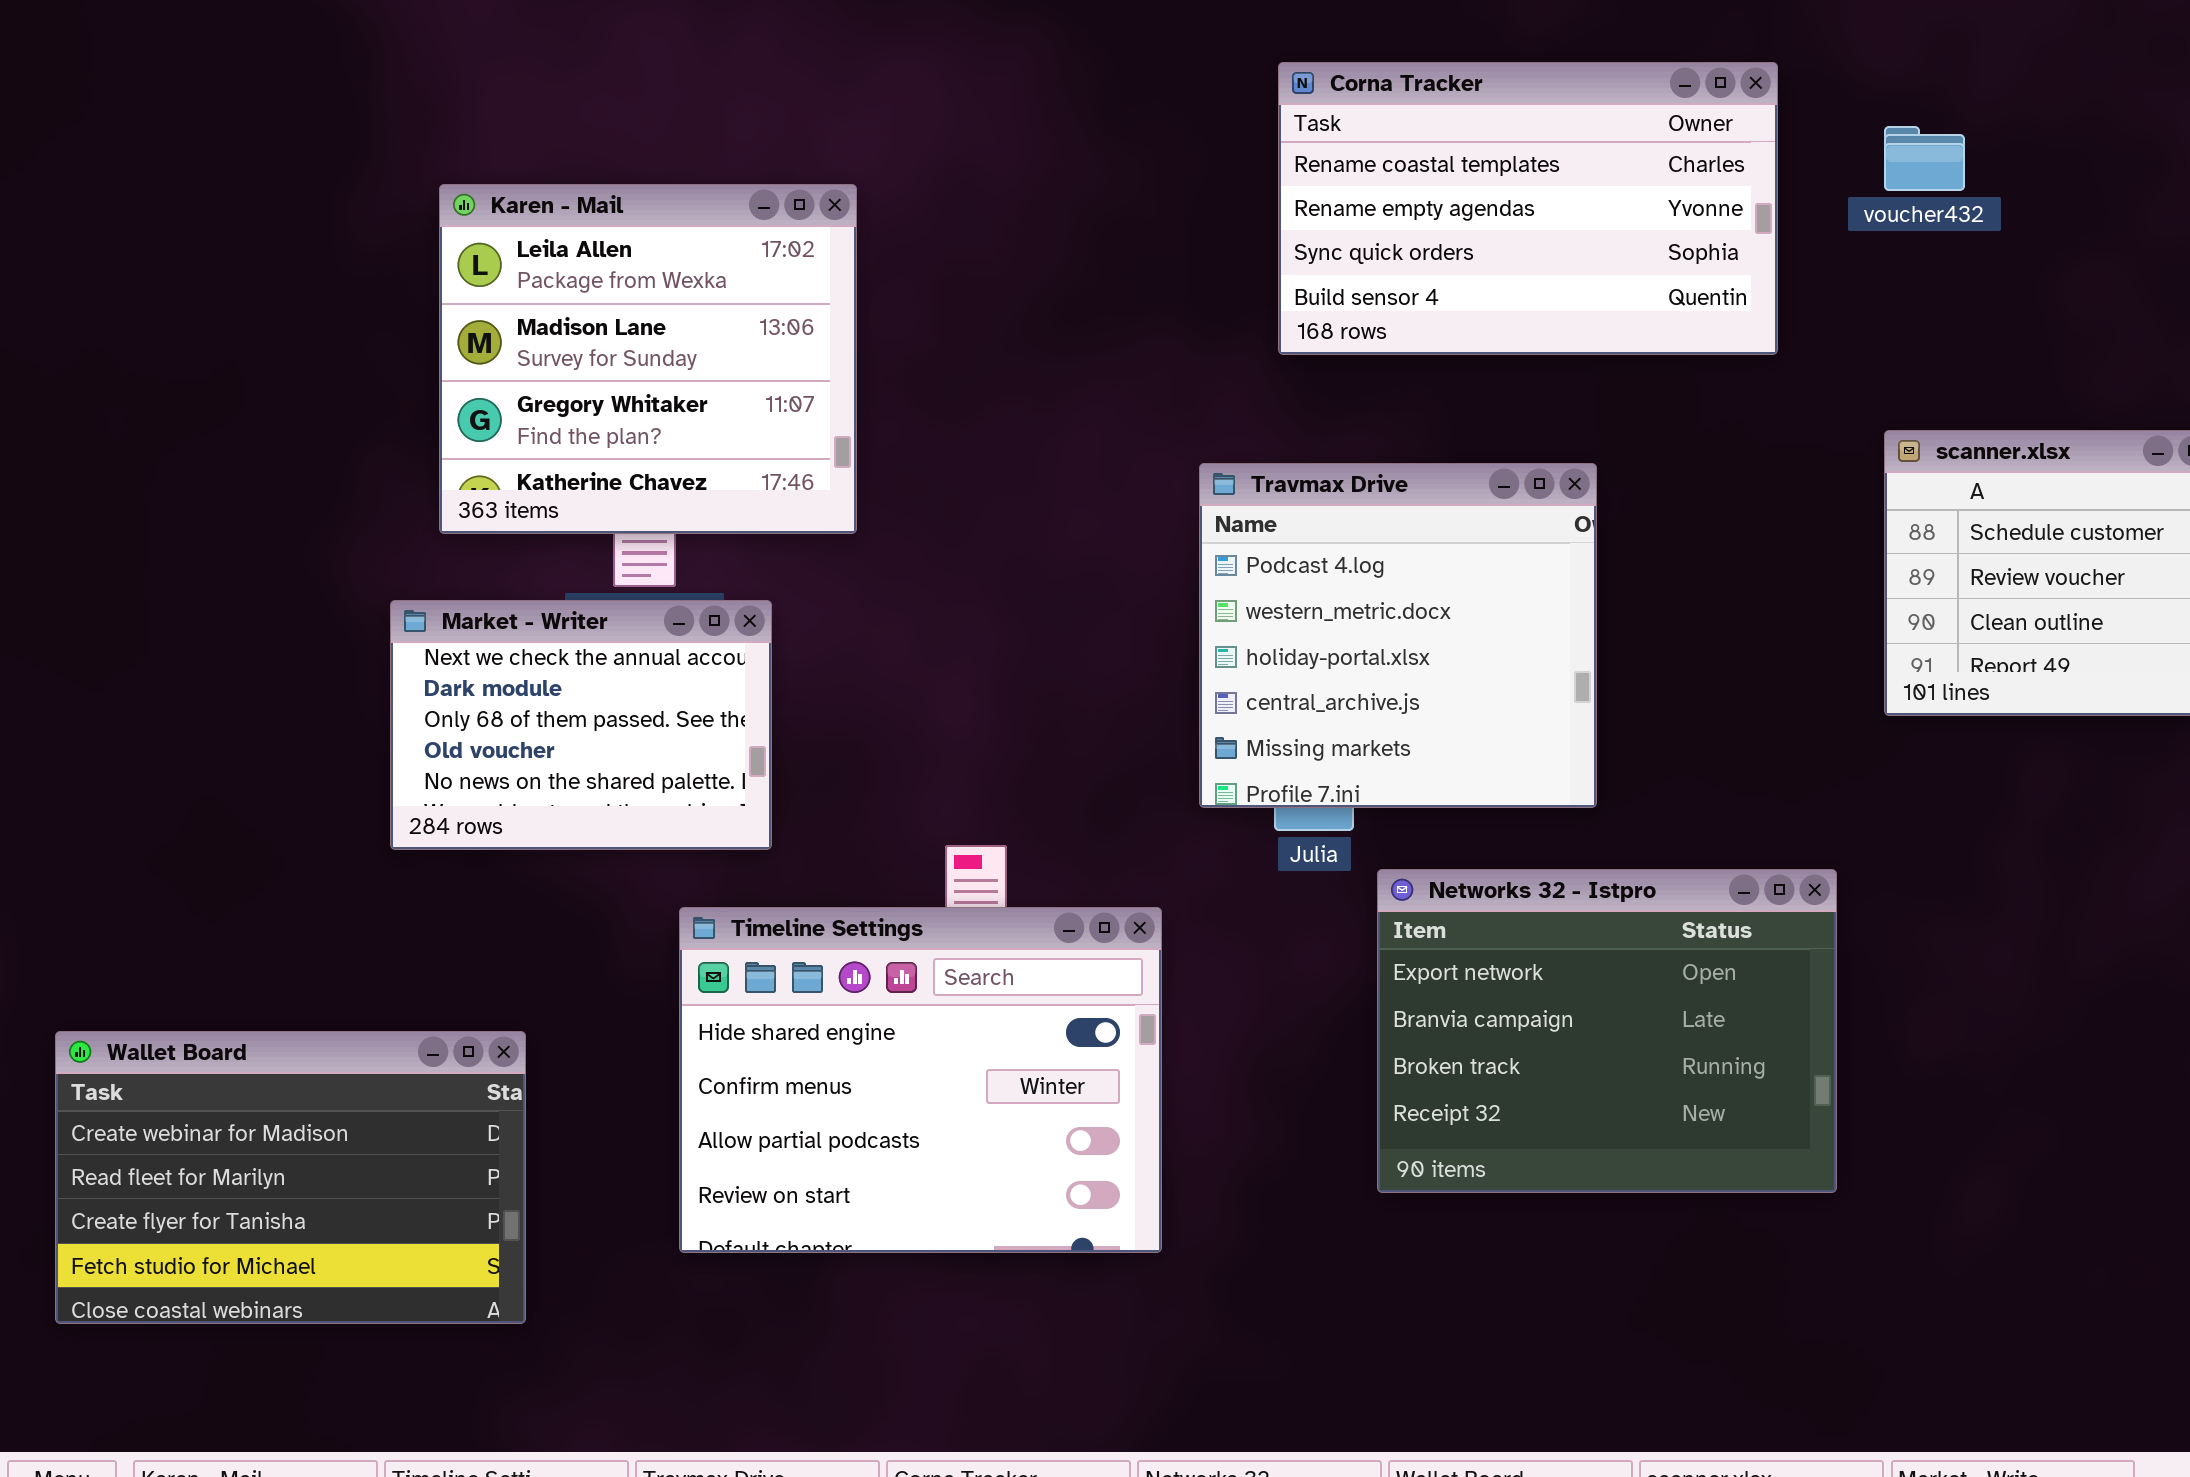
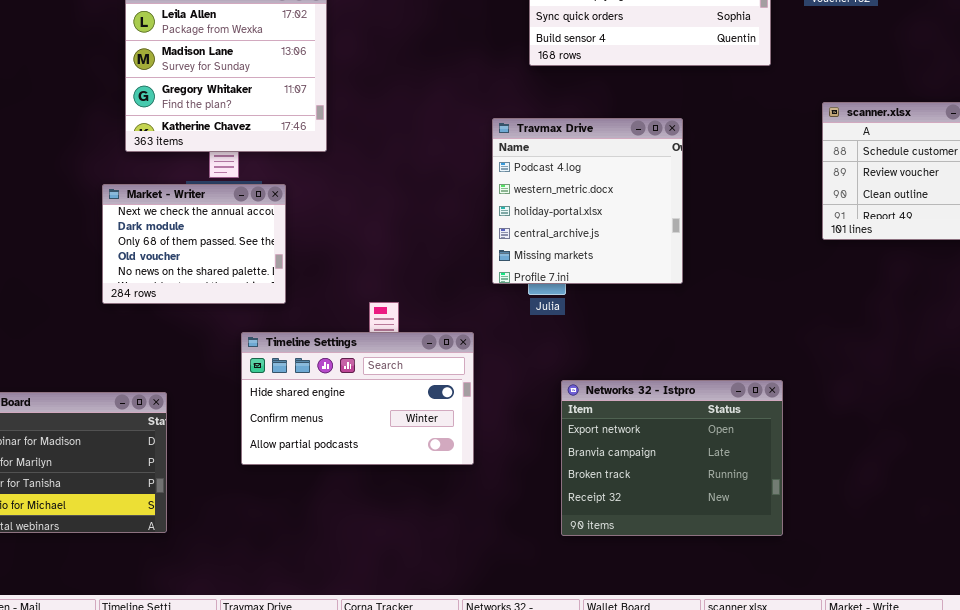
Networks 32 - Istpro: [1377,869,1837,1193] -> [561,380,783,536], moved
Timeline Settings: [679,907,1162,1253] -> [241,332,474,465], resized

